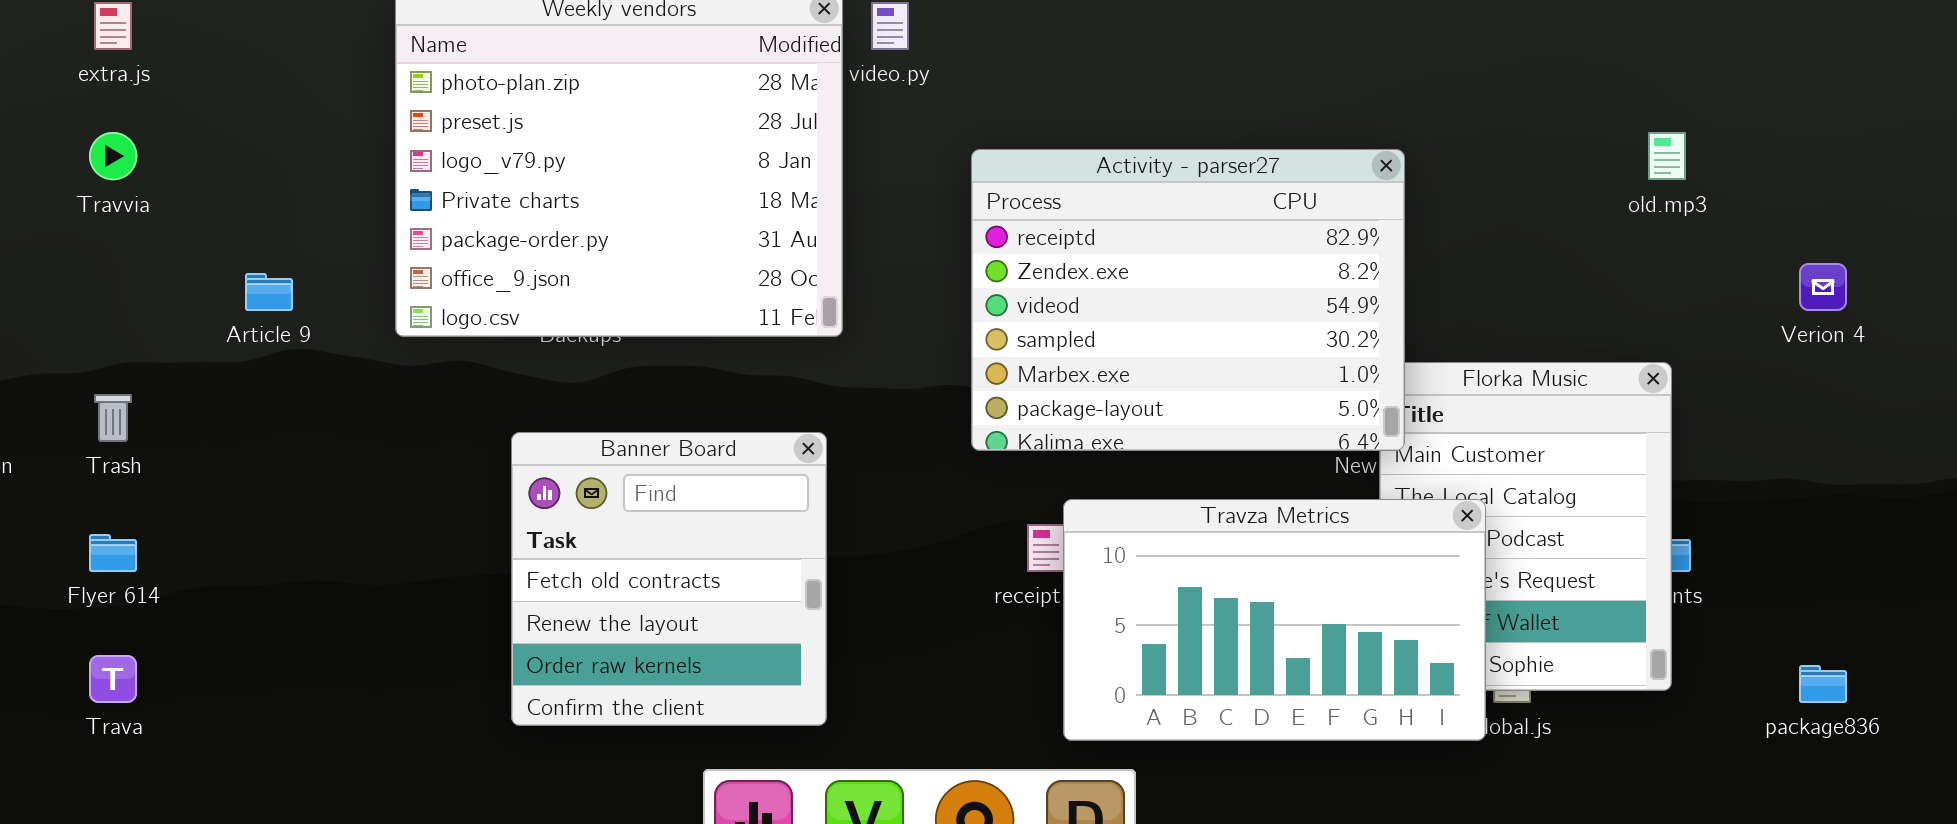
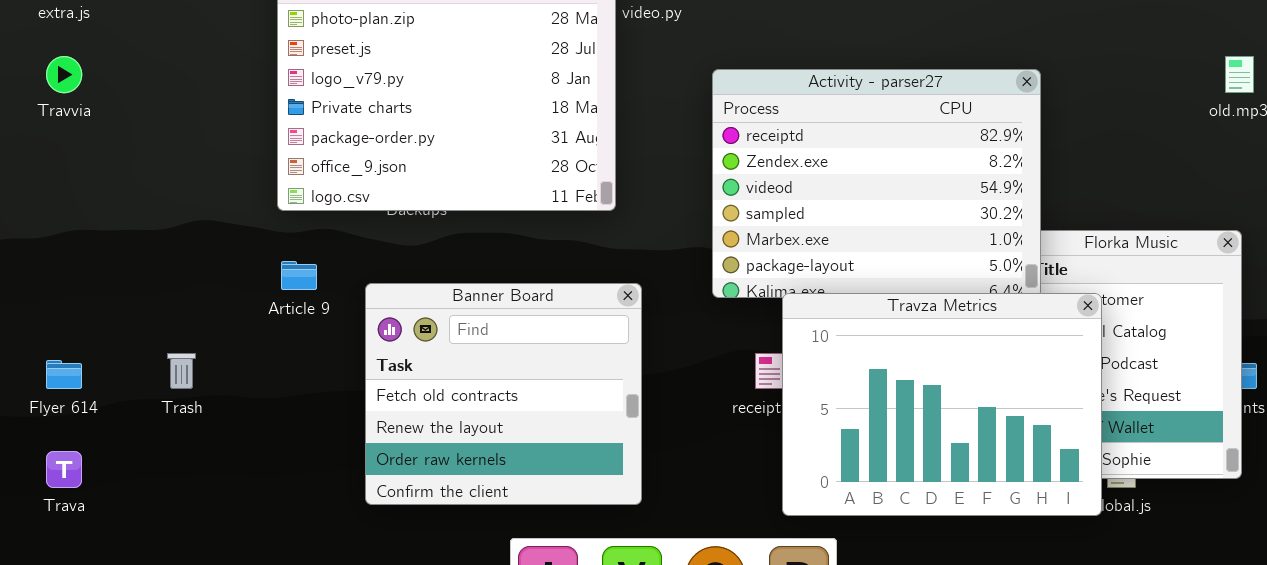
Article 9: [245,273,293,311] -> [281,261,317,290], moved
Trash: [94,394,132,442] -> [167,353,196,389], moved
Banner Board: [511,432,827,726] -> [365,283,642,505], resized
Travza Metrics: [1063,499,1486,741] -> [782,293,1102,516], resized

